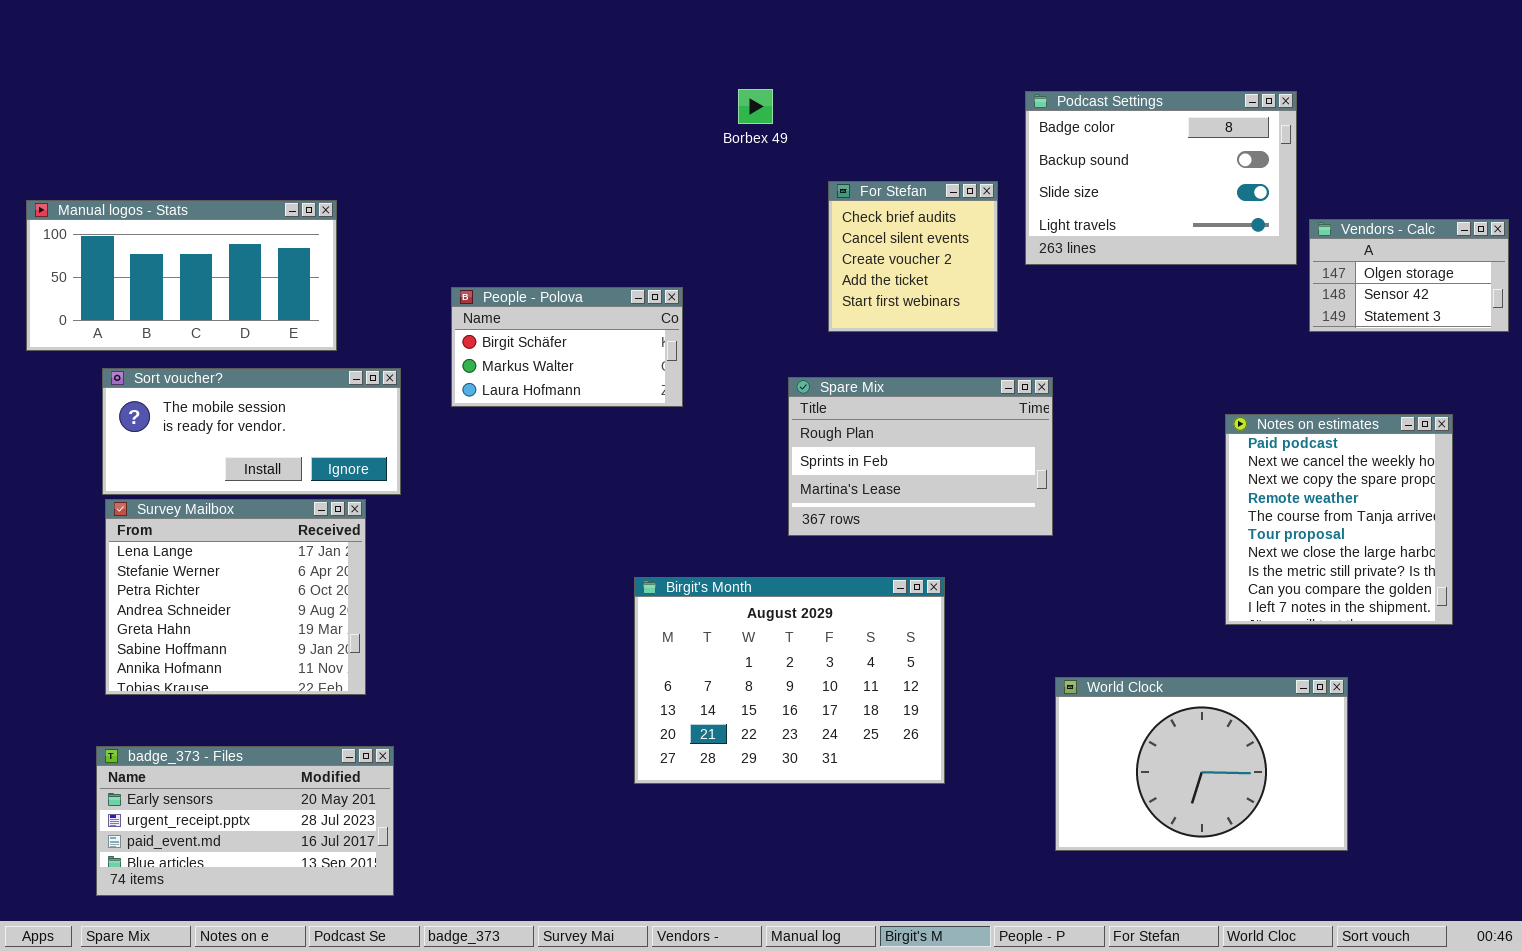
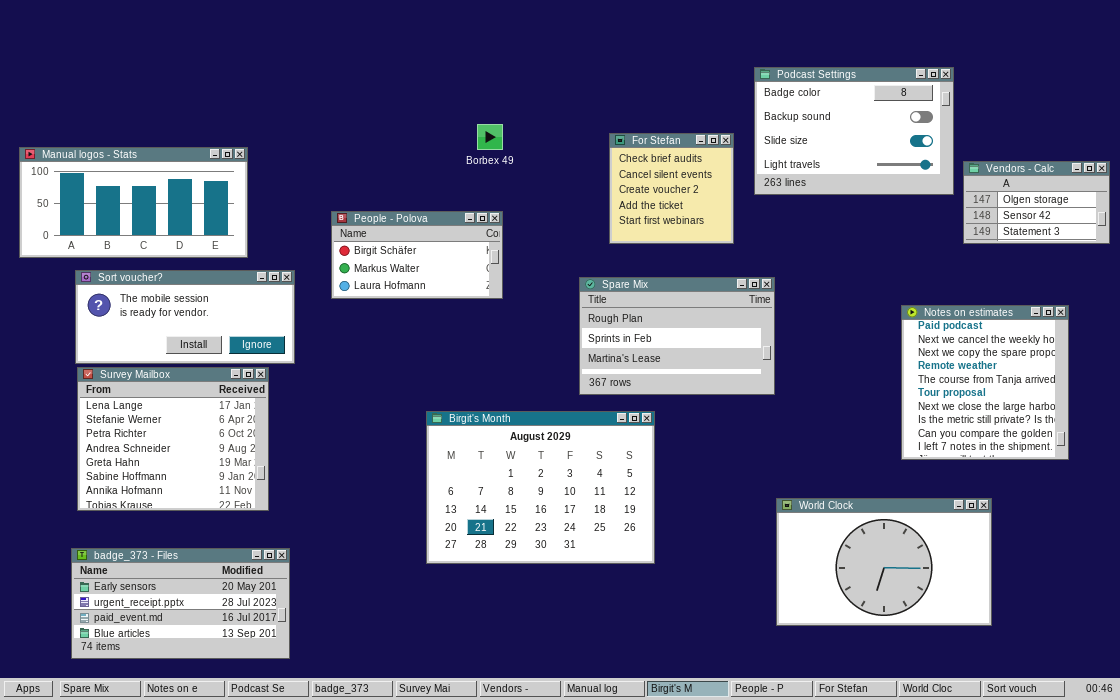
Borbex 49: [738,89,773,124] -> [477,124,503,150], moved
Birgit's Month: [634,577,945,784] -> [426,411,655,564], moved

